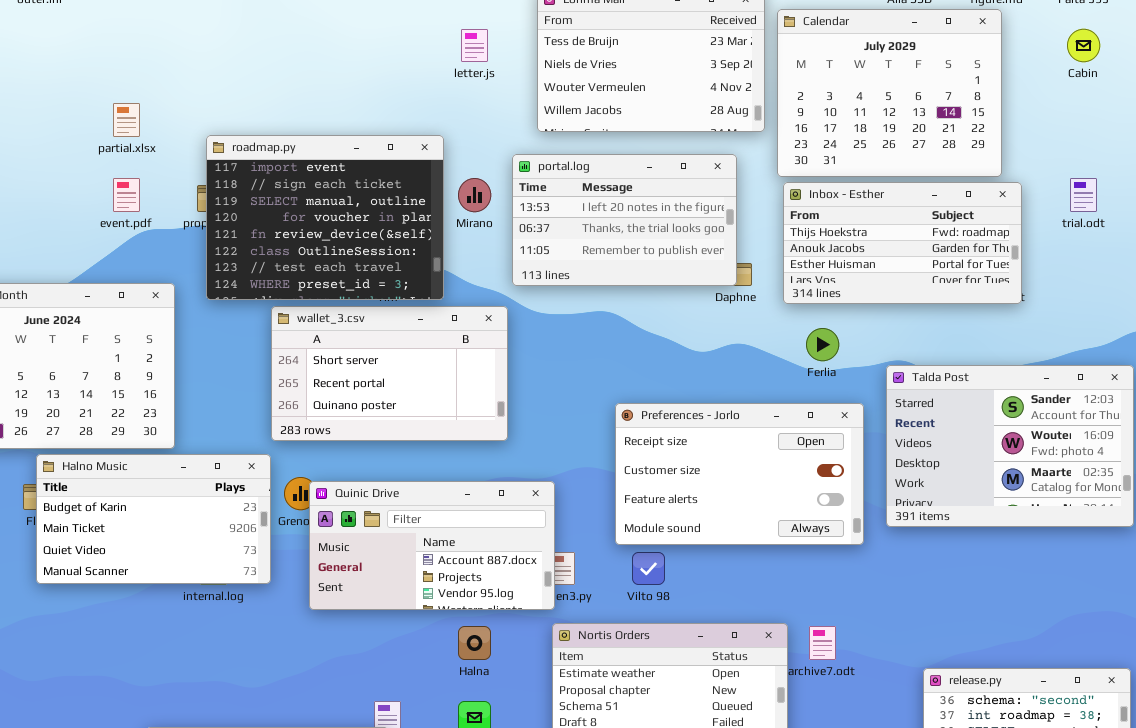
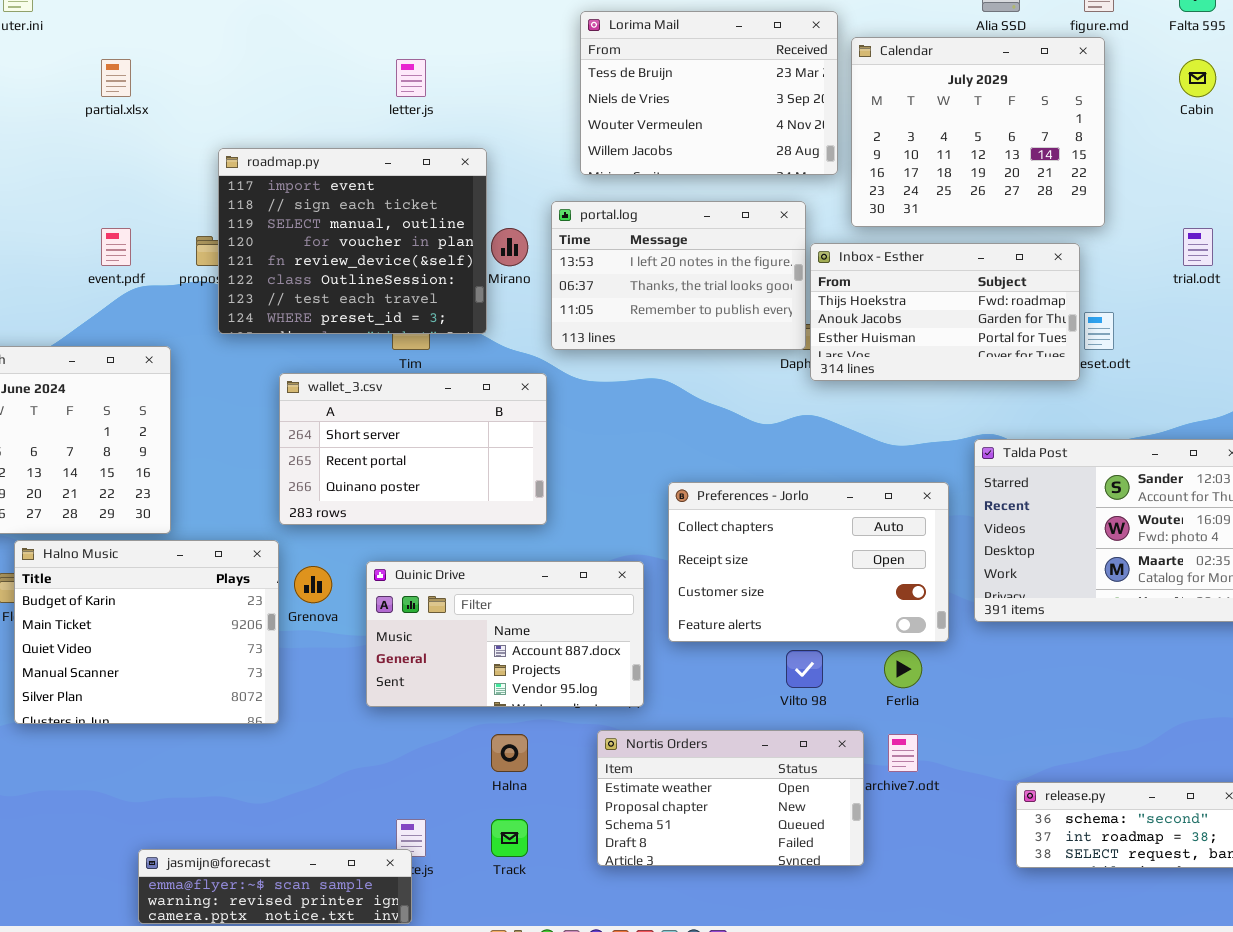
letter.js: [461,29,488,62] -> [396,59,426,97], moved
partial.xlsx: [113,103,140,137] -> [101,59,131,97], moved
roadmap.py: [206,135,444,300] -> [218,148,487,334], moved
Inbox - Esther: [783,182,1022,304] -> [810,243,1080,381], moved
Ferlia: [806,328,839,361] -> [884,650,922,688], moved
Preferences - Jorlo: [615,403,864,545] -> [668,482,949,642], scrolled up 1 row
Halno Music: [36,454,271,584] -> [14,540,279,724], resized
Quinic Drive: [309,481,555,610] -> [366,561,644,707], moved
Vilto 98: [632,552,665,585] -> [786,650,823,688], moved

